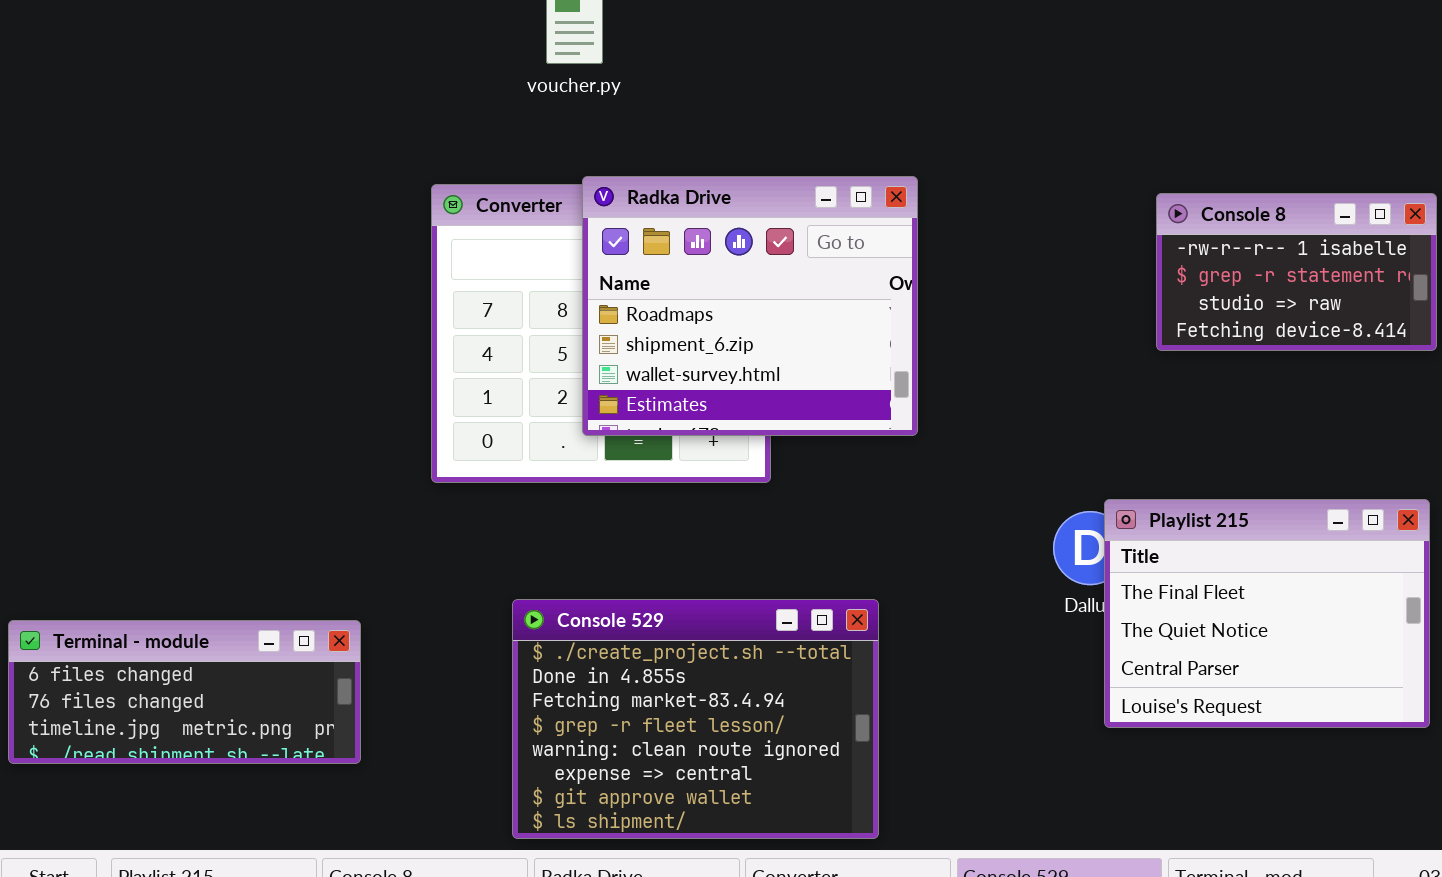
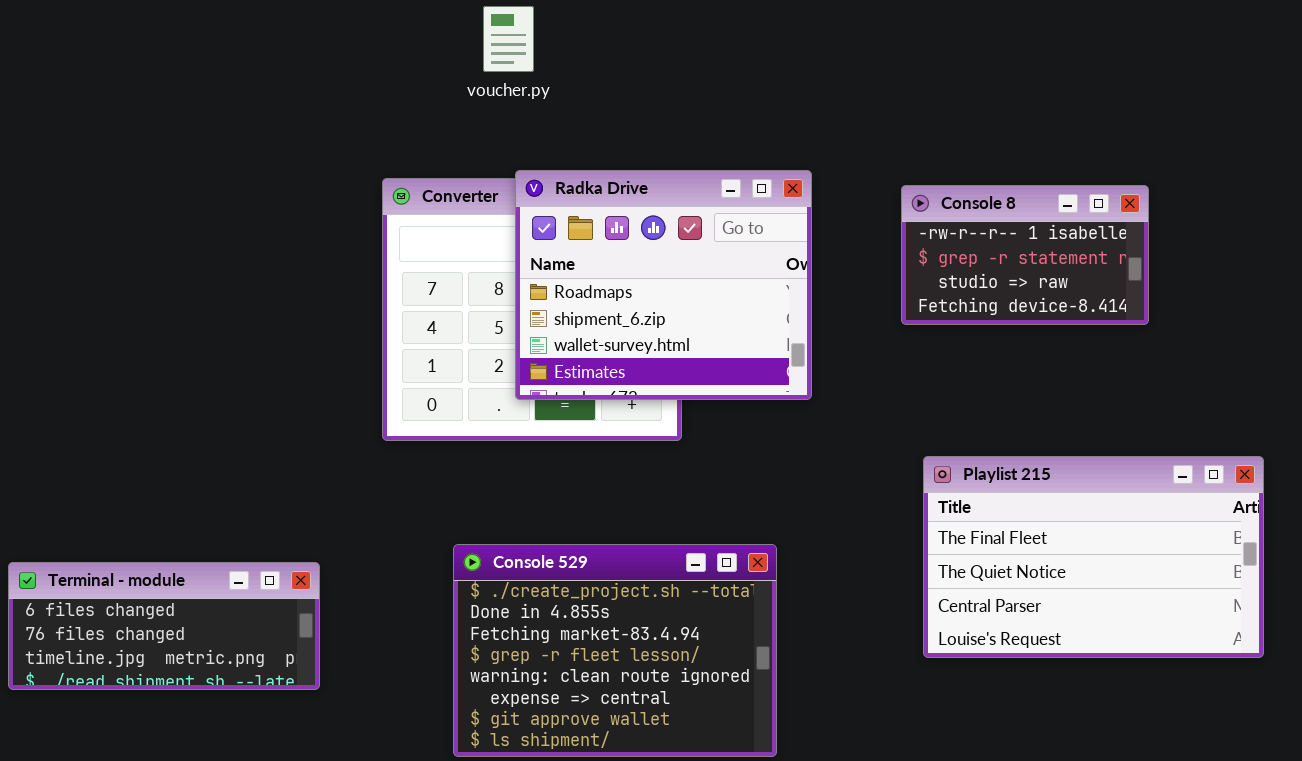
Console 8: [1156,193,1437,351] -> [901,185,1149,325], moved
Playlist 215: [1104,499,1430,728] -> [923,456,1264,658], resized

